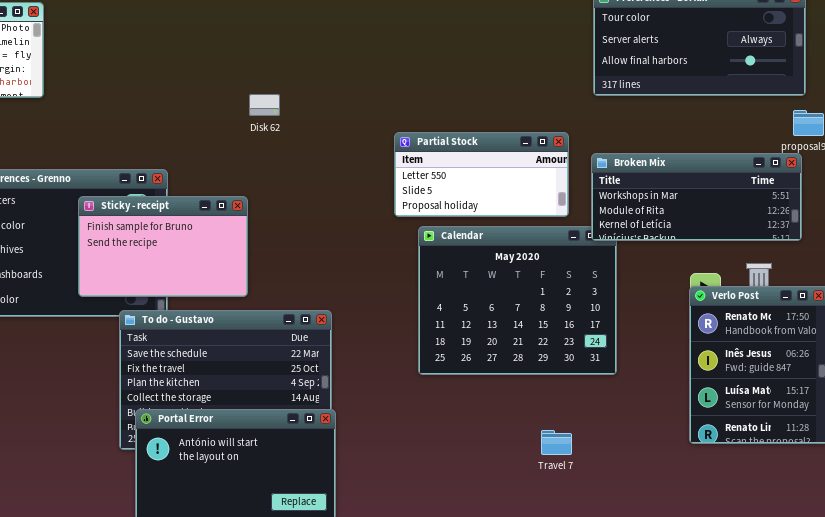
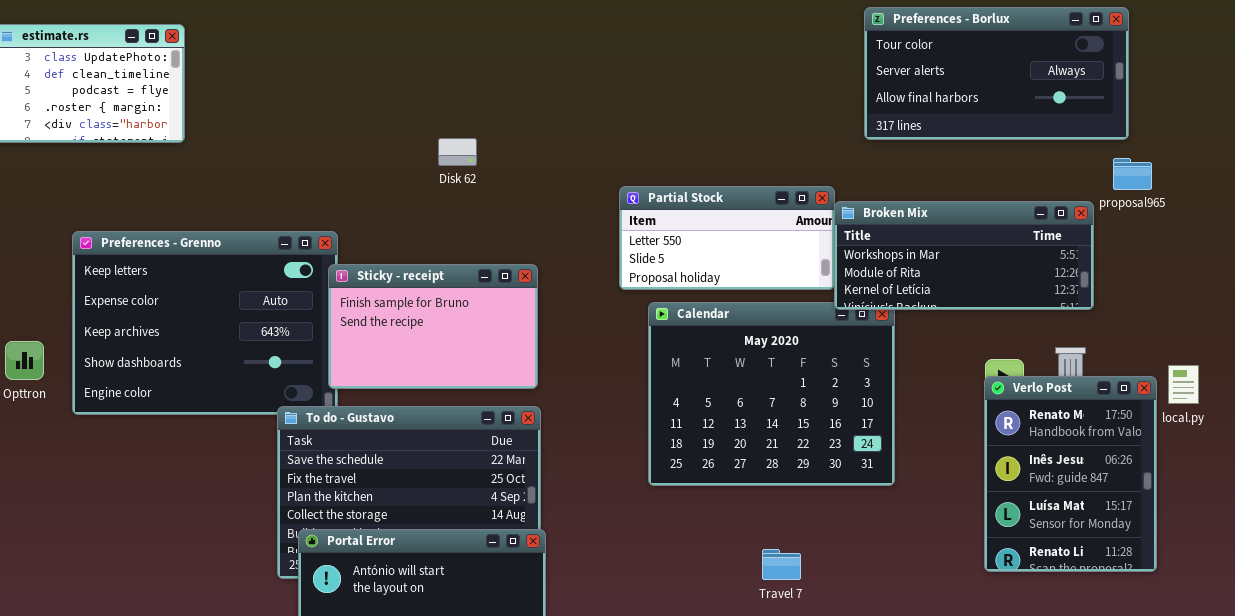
Broken Mix: [591,153,802,241] -> [834,201,1094,310], moved
Sticky - receipt: [78,196,248,297] -> [328,264,538,389], moved
Travel 7: [541,430,572,455] -> [762,549,801,580], moved

